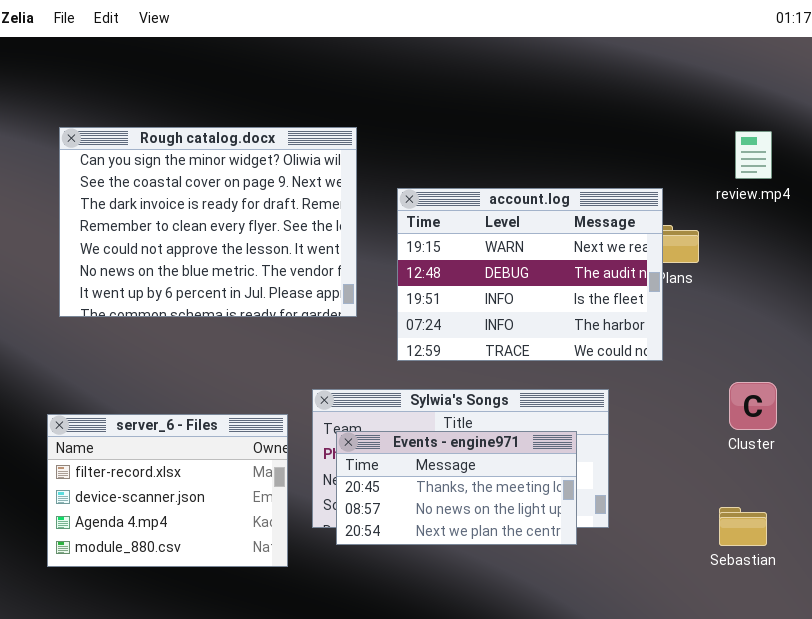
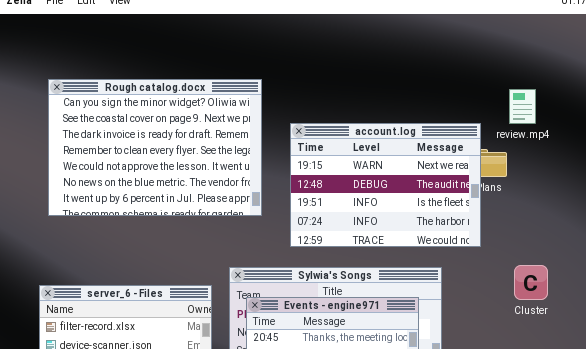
review.mp4: [735,131,772,179] -> [509,89,536,124], moved
Cluster: [729,382,777,430] -> [514,265,548,300], moved

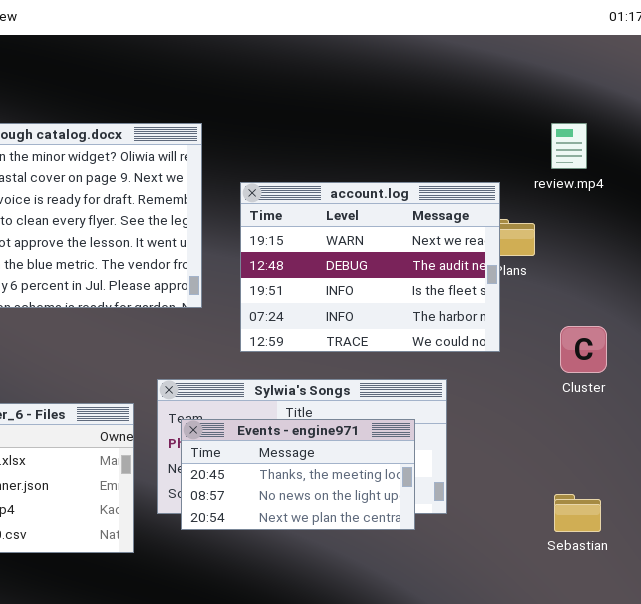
review.mp4: [509,89,536,124] -> [551,123,587,169], moved
Cluster: [514,265,548,300] -> [560,326,607,373], moved

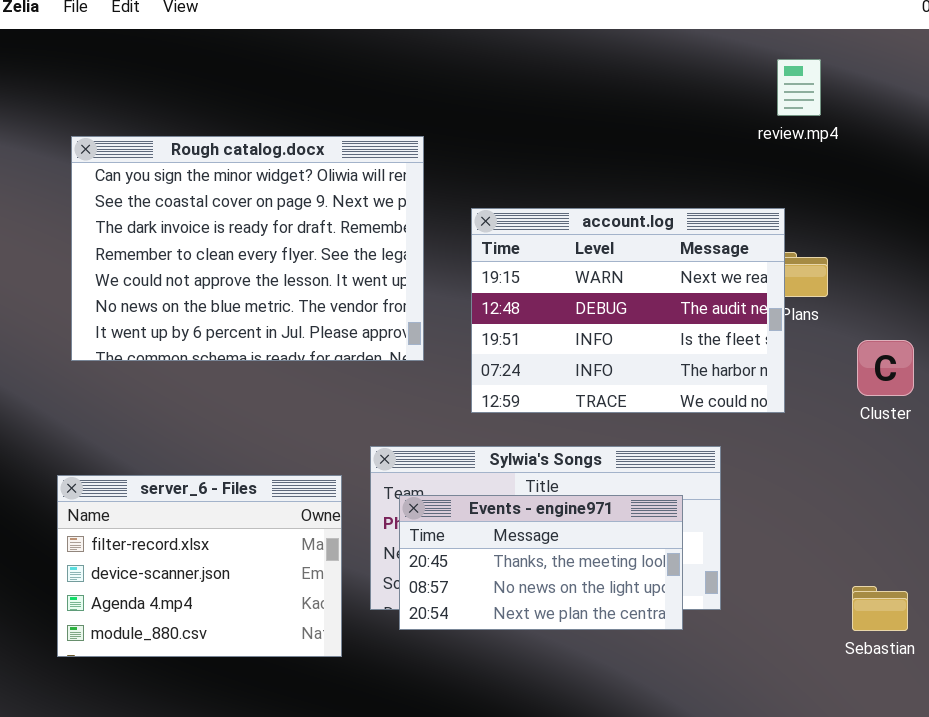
review.mp4: [551,123,587,169] -> [777,59,821,116], moved
Cluster: [560,326,607,373] -> [857,340,914,396], moved

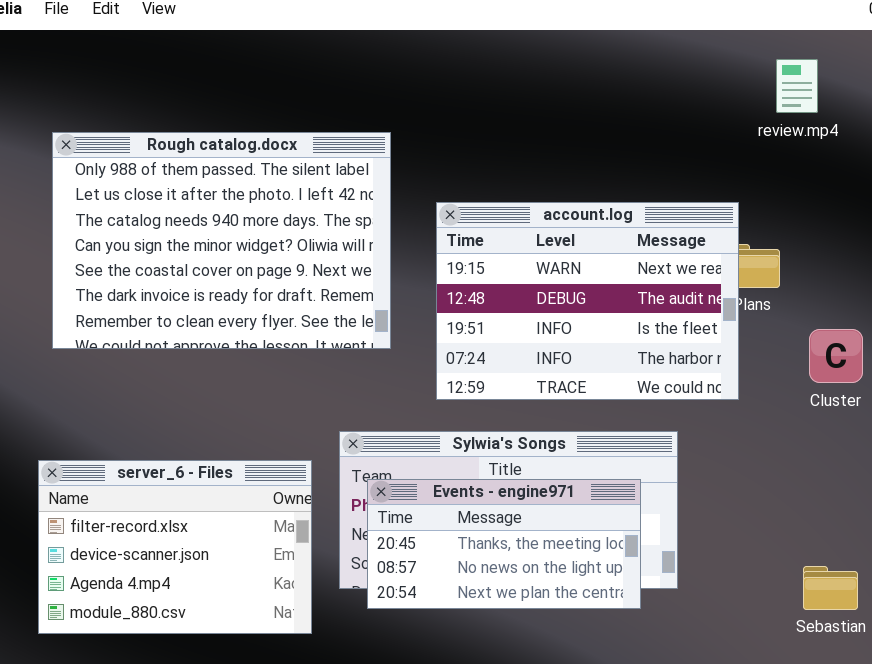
review.mp4: [777,59,821,116] -> [776,59,818,113], moved
Rough catalog.docx: [71,136,424,361] -> [52,132,391,349], scrolled up 3 rows

